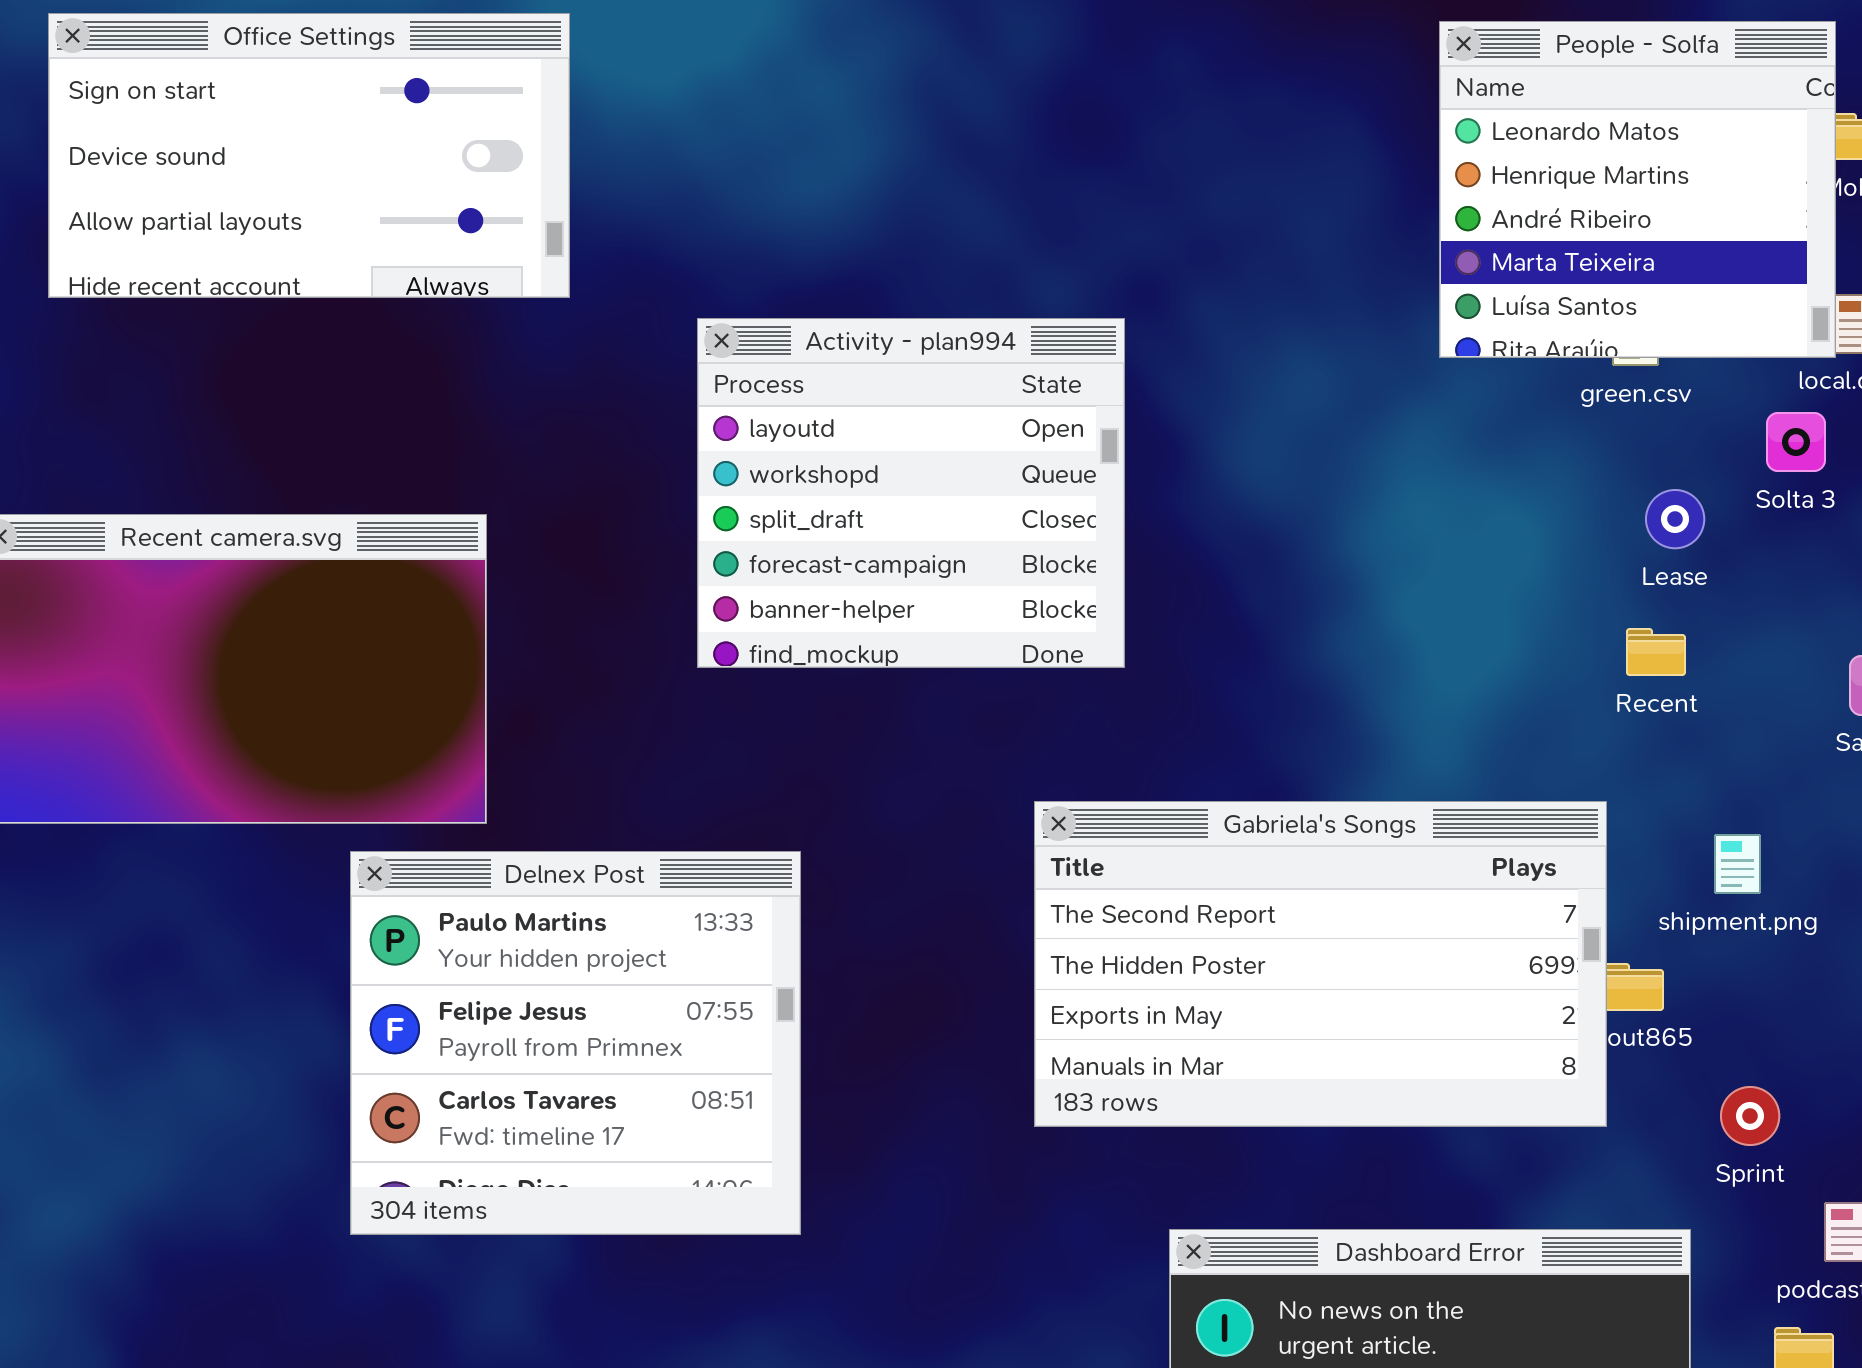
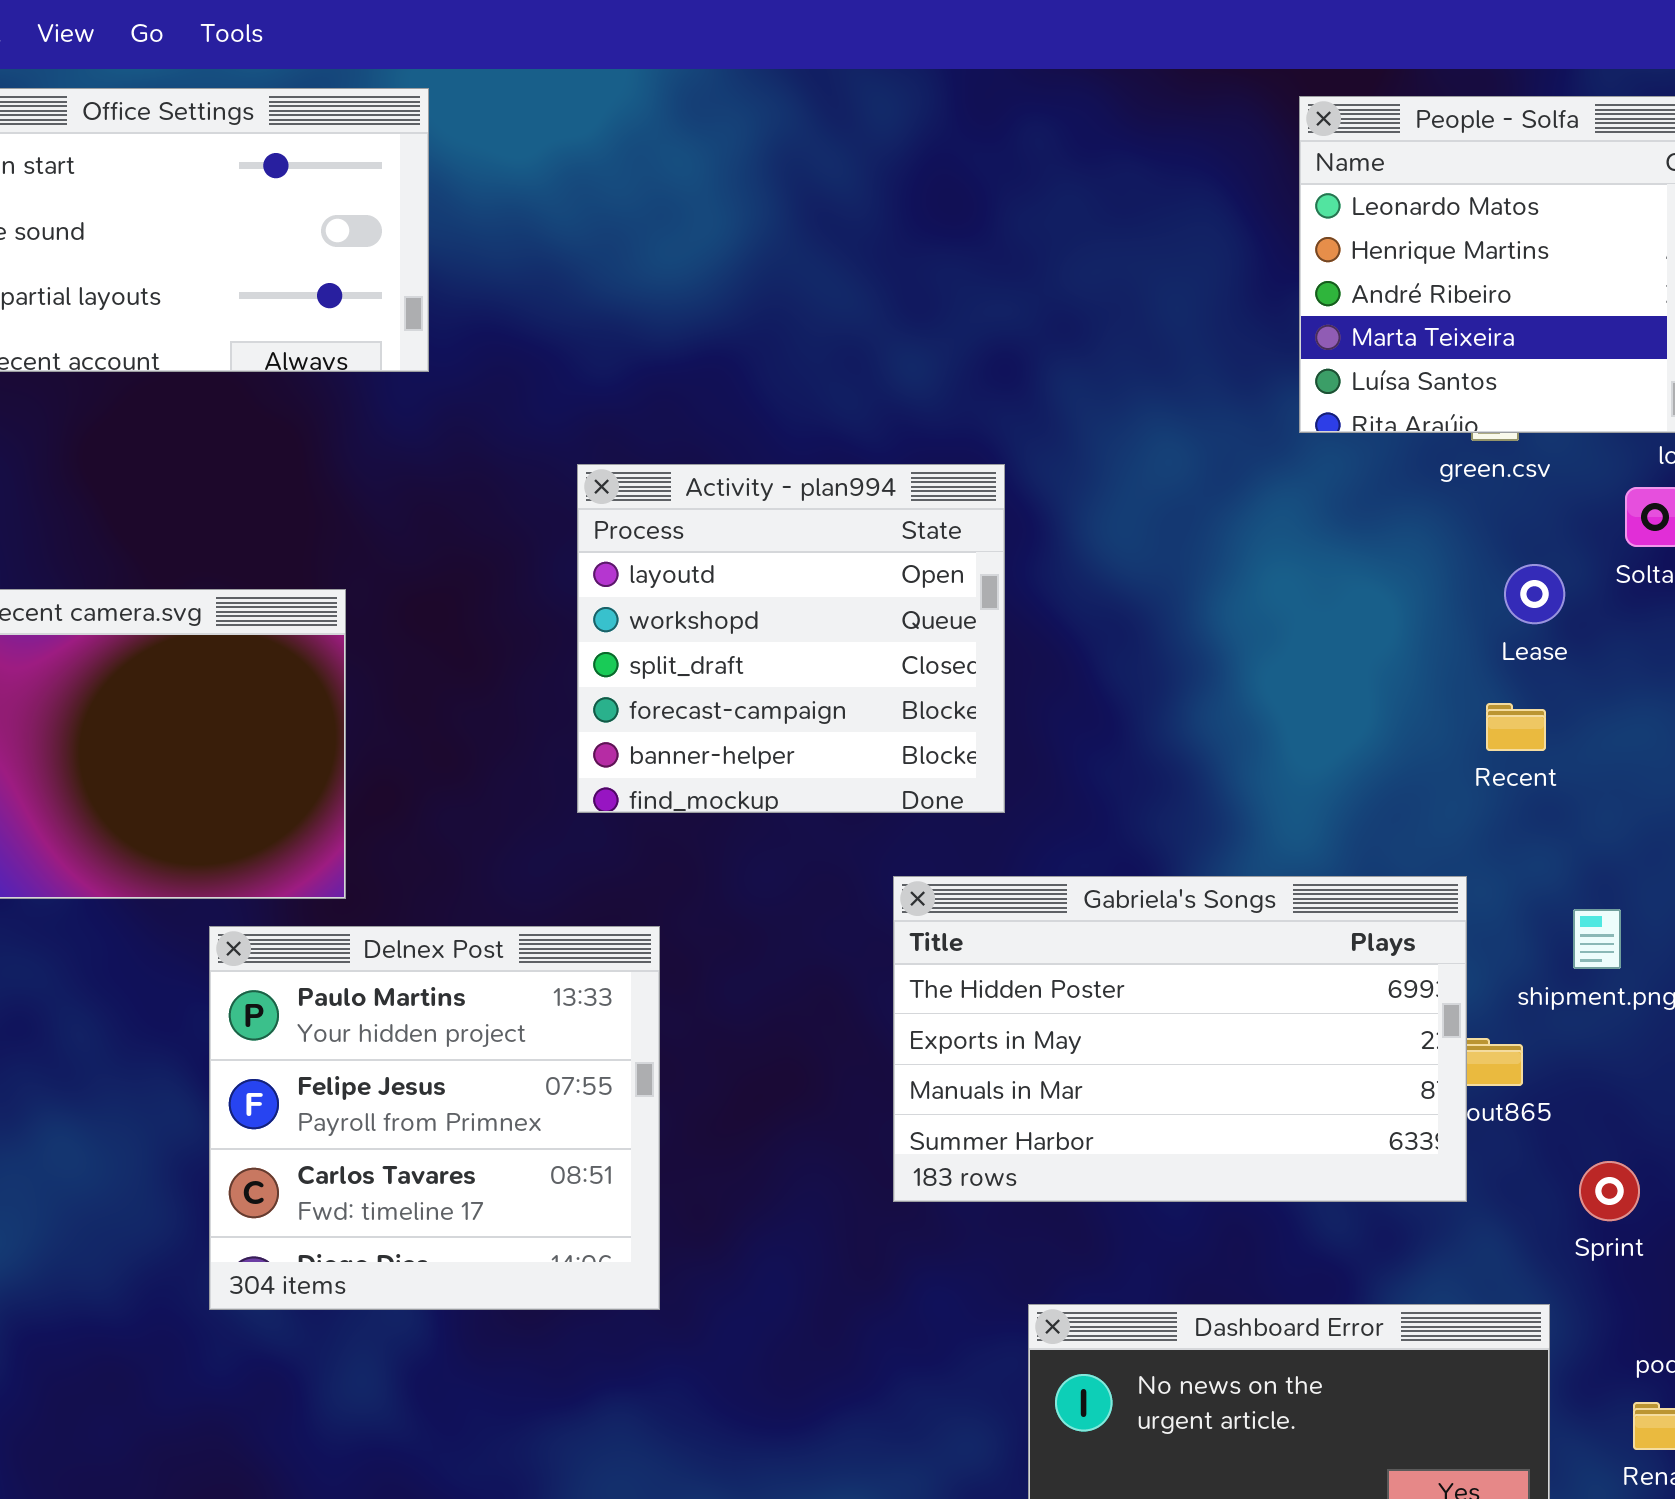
Activity - plan994: [697,318,1125,668] -> [577,464,1005,813], moved
Gabriela's Songs: [1034,801,1607,1127] -> [893,876,1467,1202], scrolled down 1 row

